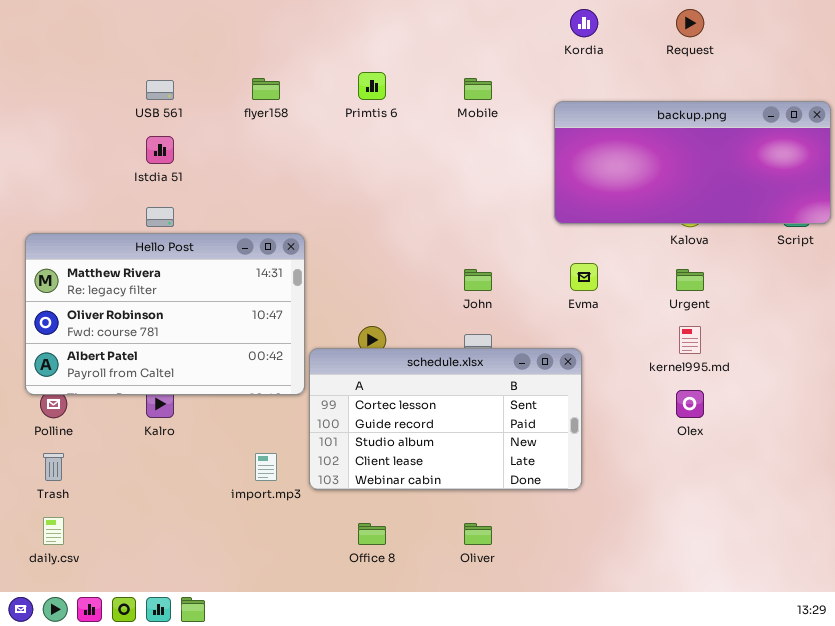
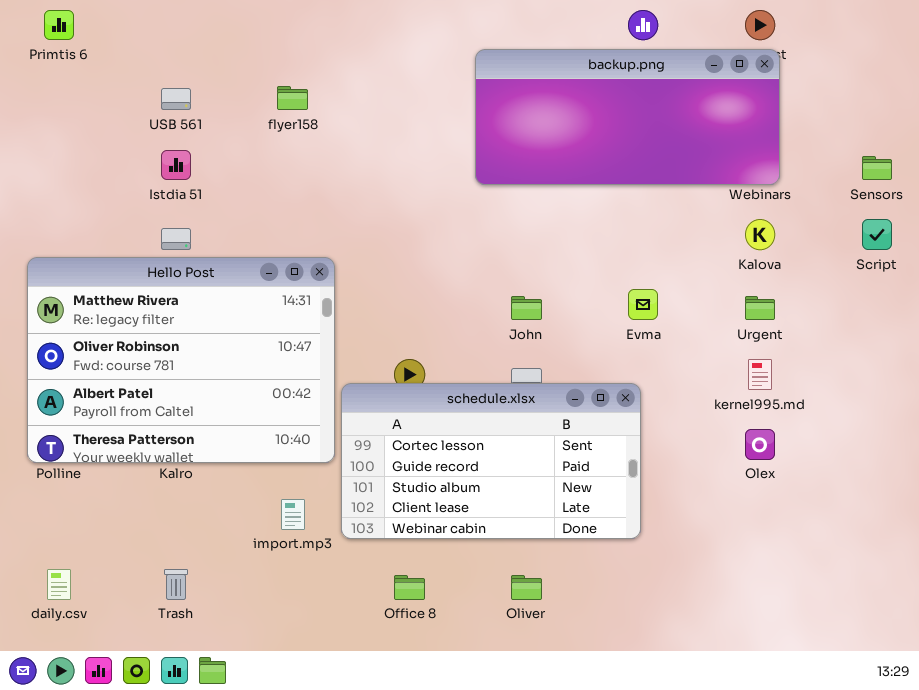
Primtis 6: [358,72,386,100] -> [44,10,74,40], moved
backup.png: [554,101,831,224] -> [475,49,780,185], moved
Hello Post: [25,233,305,395] -> [27,257,335,463], resized
Trash: [43,453,64,481] -> [164,569,188,600], moved

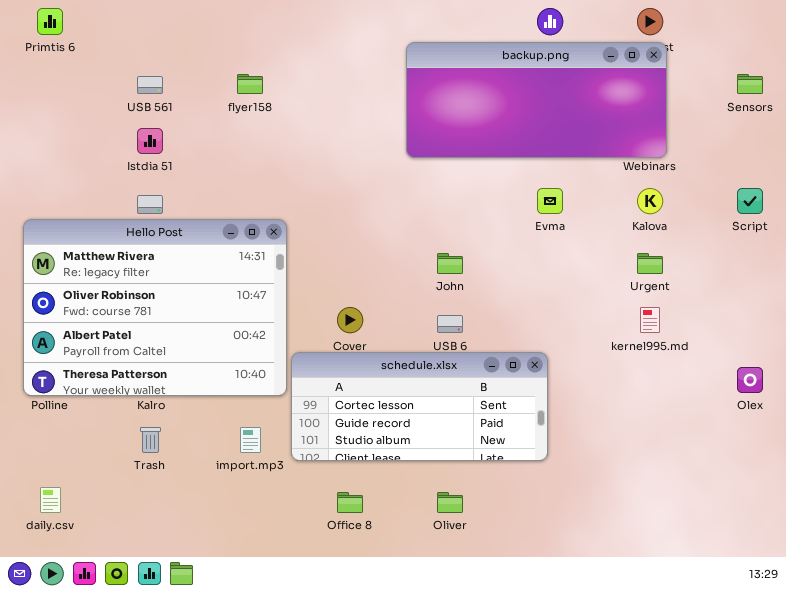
Sensors: [862,156,892,180] -> [737,74,763,94], moved
Evma: [628,289,658,320] -> [537,188,563,214], moved
schedule.xlsx: [341,383,641,539] -> [291,352,548,461], resized
Olex: [745,429,775,460] -> [737,367,763,393], moved
Trash: [164,569,188,600] -> [140,427,161,453], moved

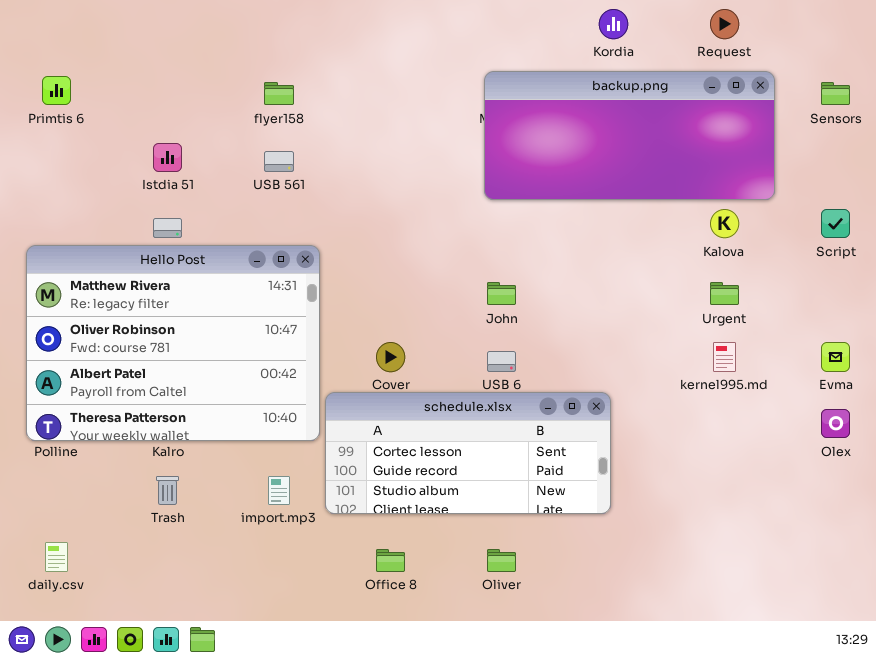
Primtis 6: [37,8,63,35] -> [42,76,71,105], moved
backup.png: [406,42,667,158] -> [484,71,775,200], moved
USB 561: [137,76,163,94] -> [264,151,294,172], moved
Evma: [537,188,563,214] -> [821,342,850,372], moved

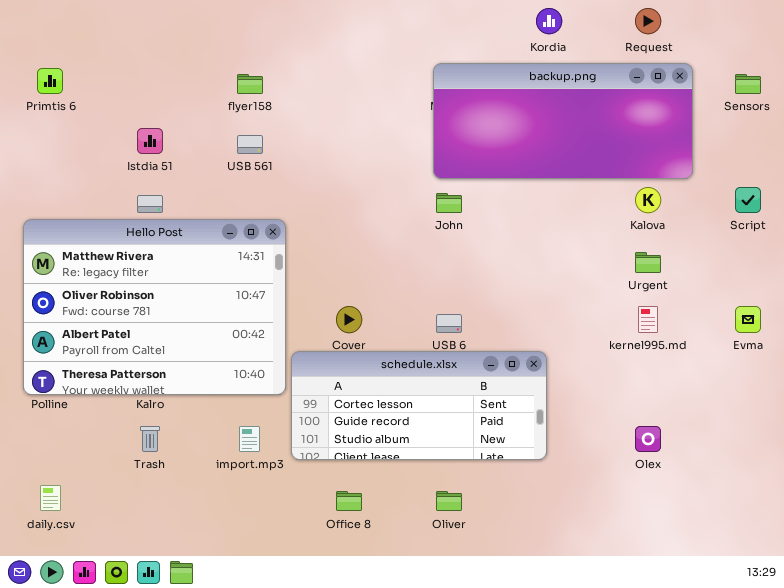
John: [487,282,516,305] -> [436,193,462,213], moved
Olex: [821,409,850,438] -> [635,426,661,452], moved

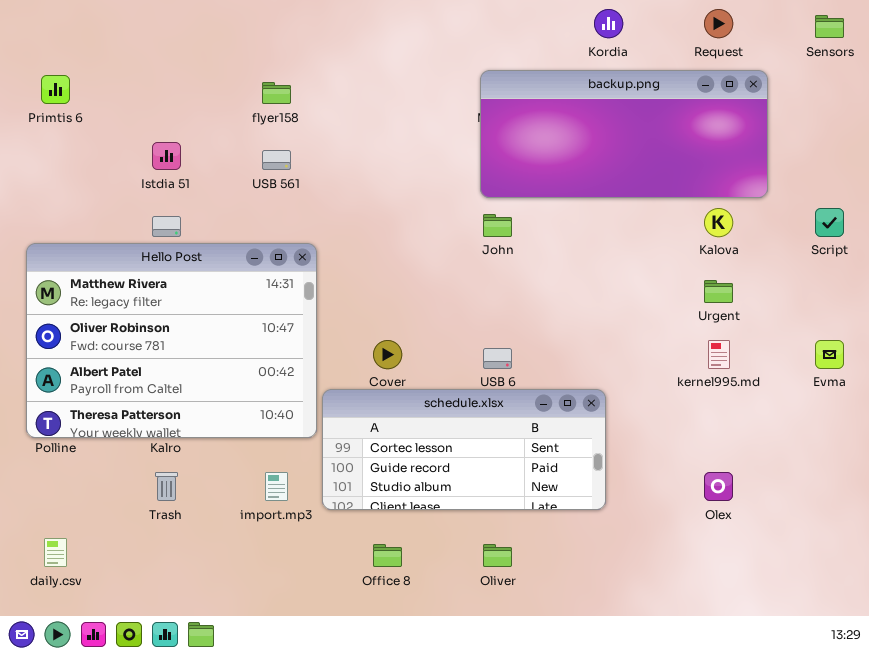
Sensors: [735,74,761,94] -> [815,15,844,38], moved

